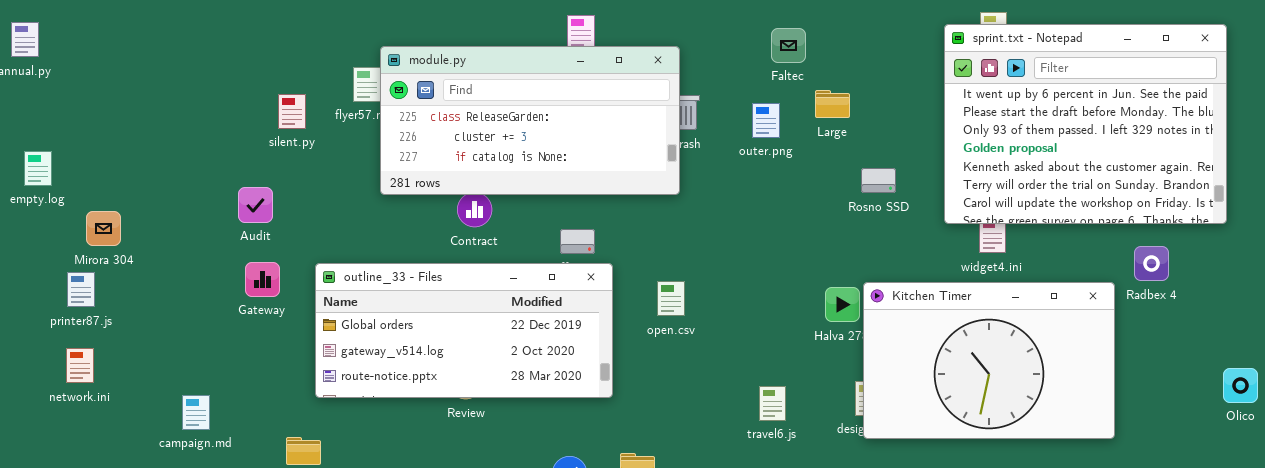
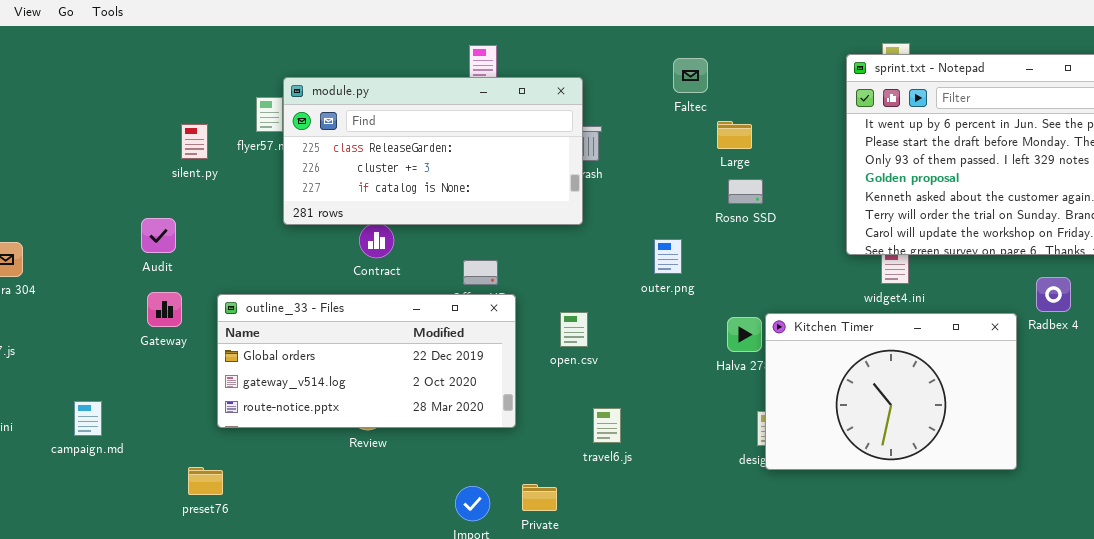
outer.png: [752,103,780,138] -> [654,239,682,274], moved
Rosno SSD: [861,168,896,193] -> [728,179,763,204], moved
travel6.js: [759,386,786,421] -> [593,408,621,443], moved
campaign.md: [182,395,210,430] -> [74,401,102,436], moved

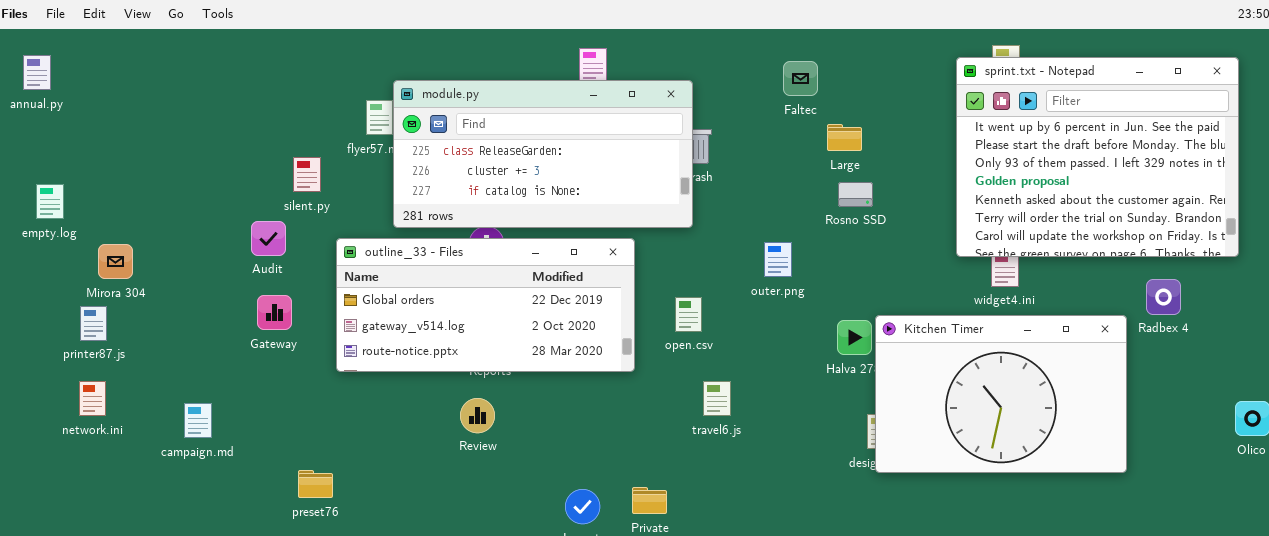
silent.py: [181,124,208,159] -> [293,157,321,192], moved
outline_33 - Files: [217,294,516,428] -> [336,238,635,372], moved
open.csv: [560,312,588,347] -> [675,297,702,332], moved
travel6.js: [593,408,621,443] -> [703,381,731,416], moved

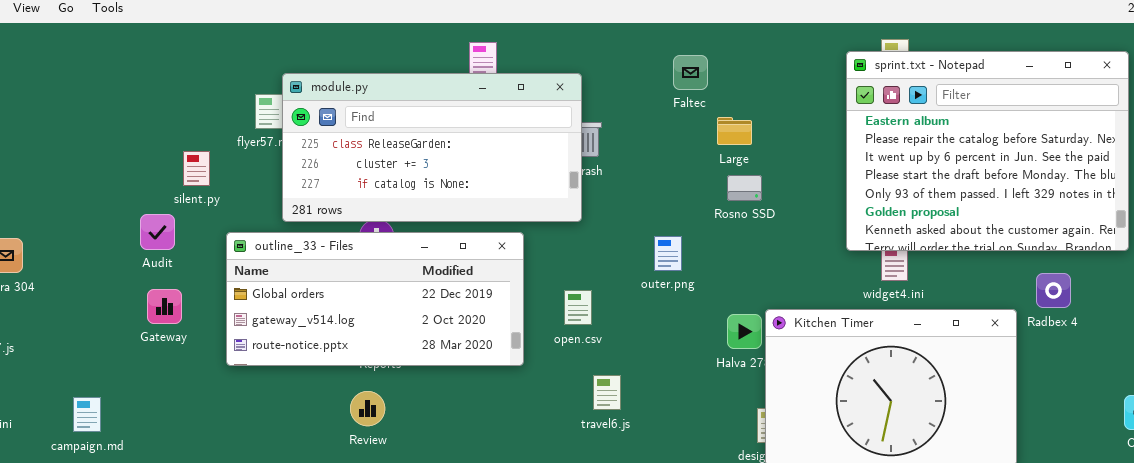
sprint.txt - Notepad: [956,57,1239,257] -> [846,51,1129,251], scrolled up 2 rows

